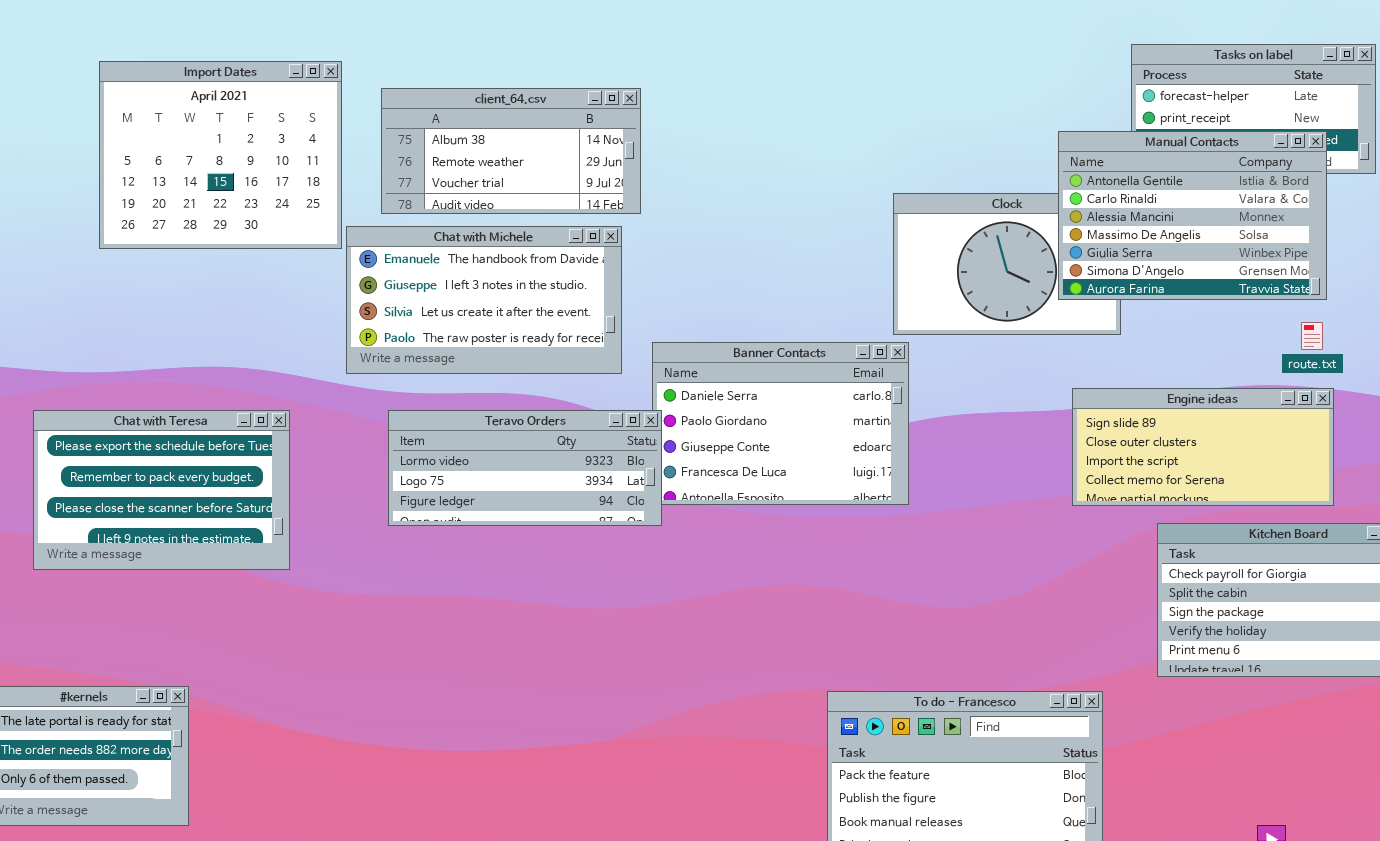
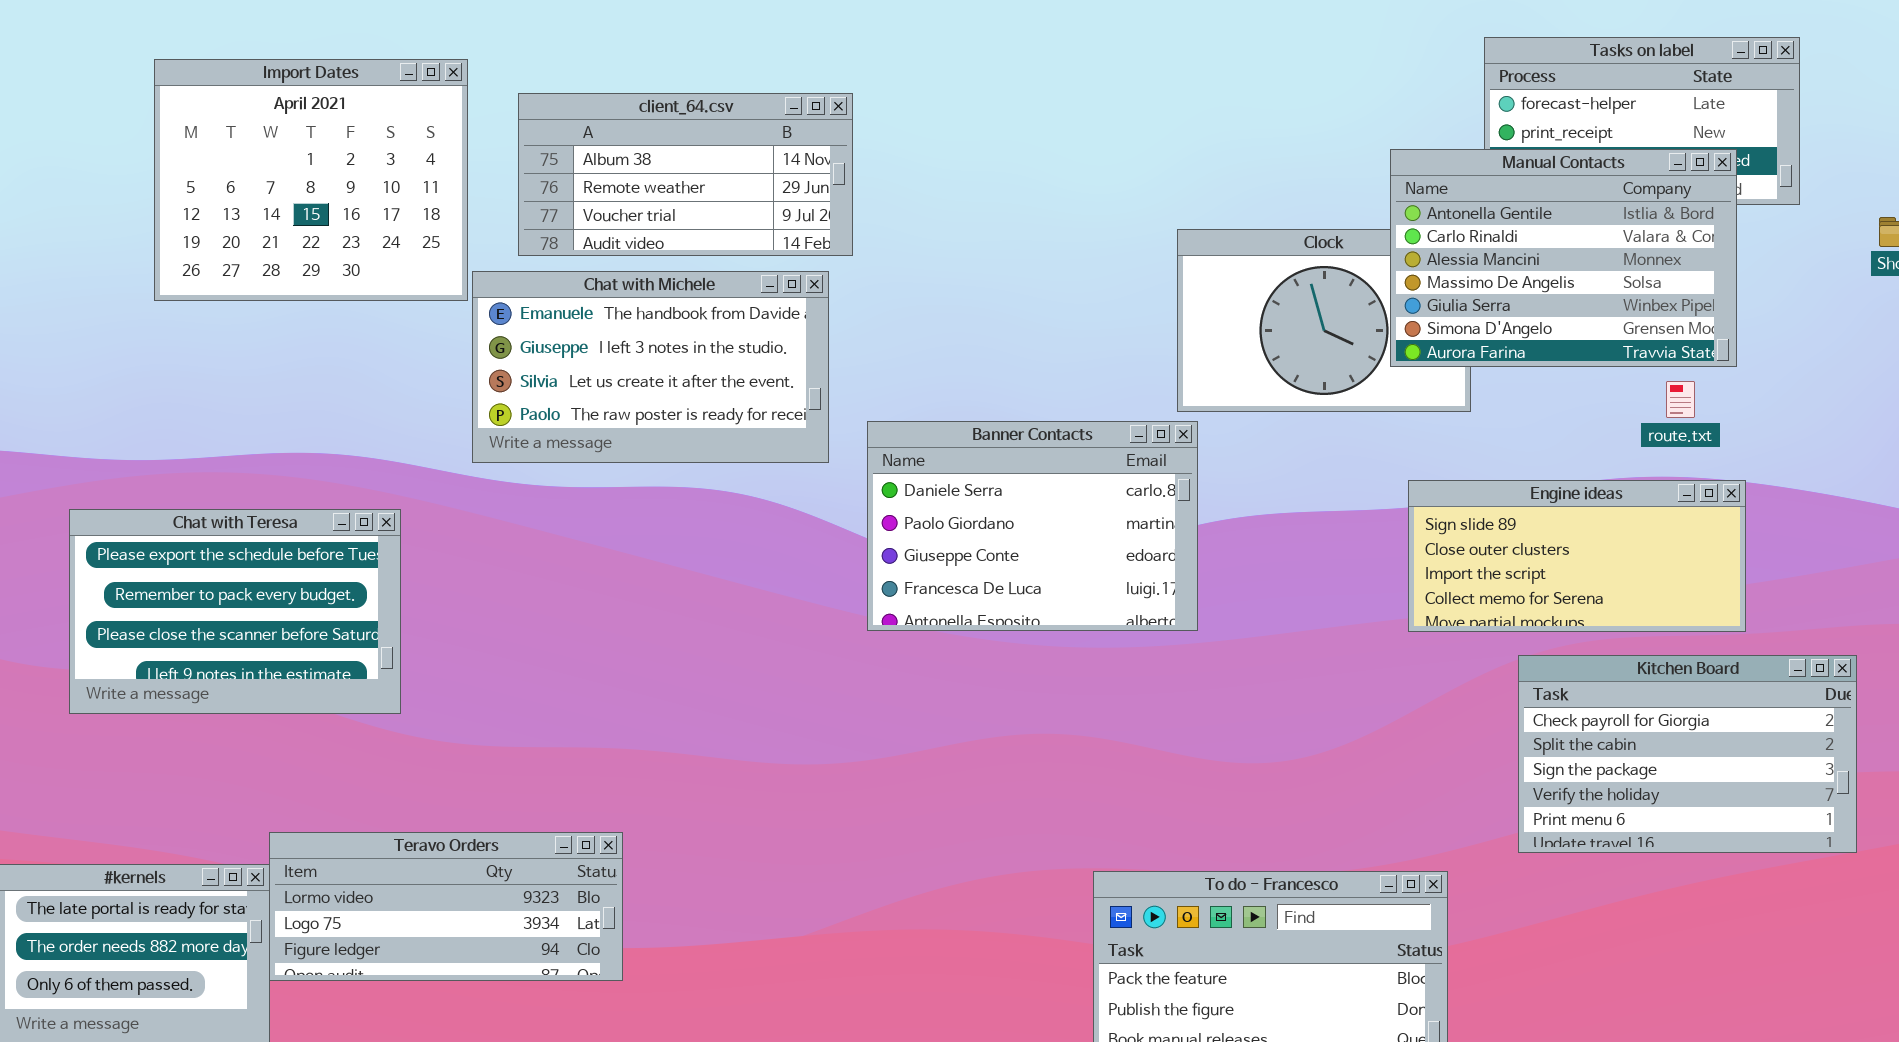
route.txt: [1301,322,1323,350] -> [1666,381,1695,418], moved
Teravo Orders: [388,410,662,526] -> [269,832,623,981], moved

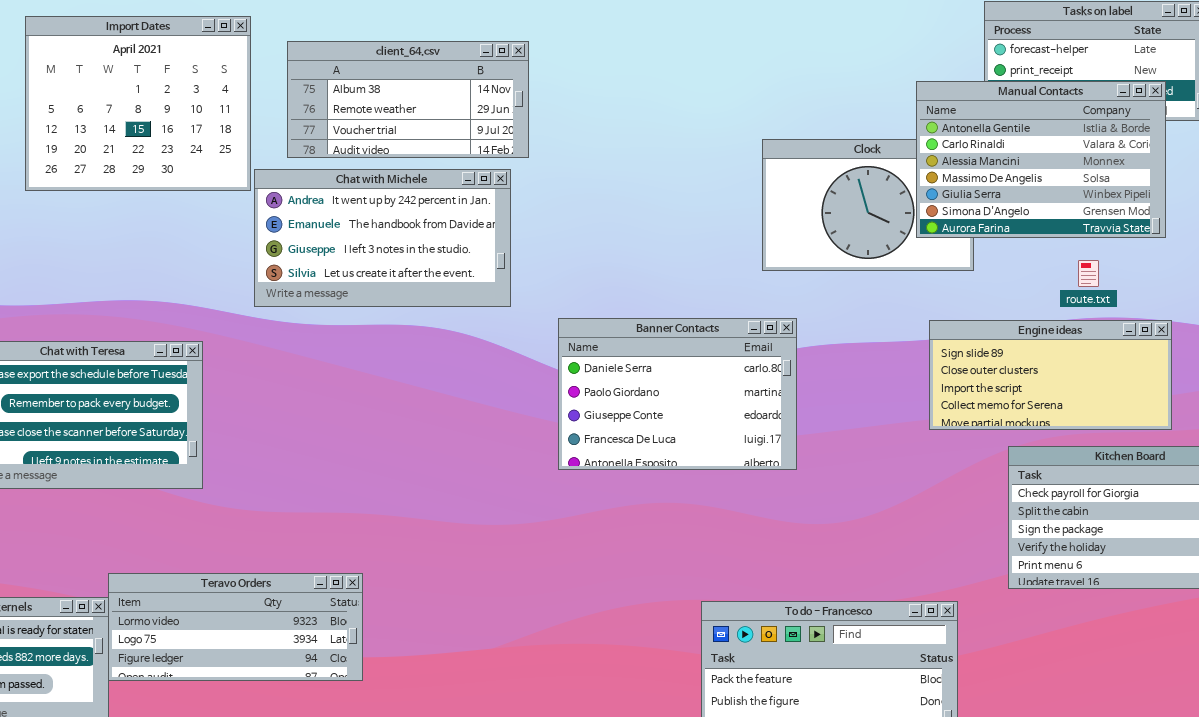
Chat with Michele: [472,271,829,463] -> [254,169,511,307], scrolled up 1 row
route.txt: [1666,381,1695,418] -> [1078,260,1099,287], moved
Banner Contacts: [867,421,1198,631] -> [558,318,797,470], moved

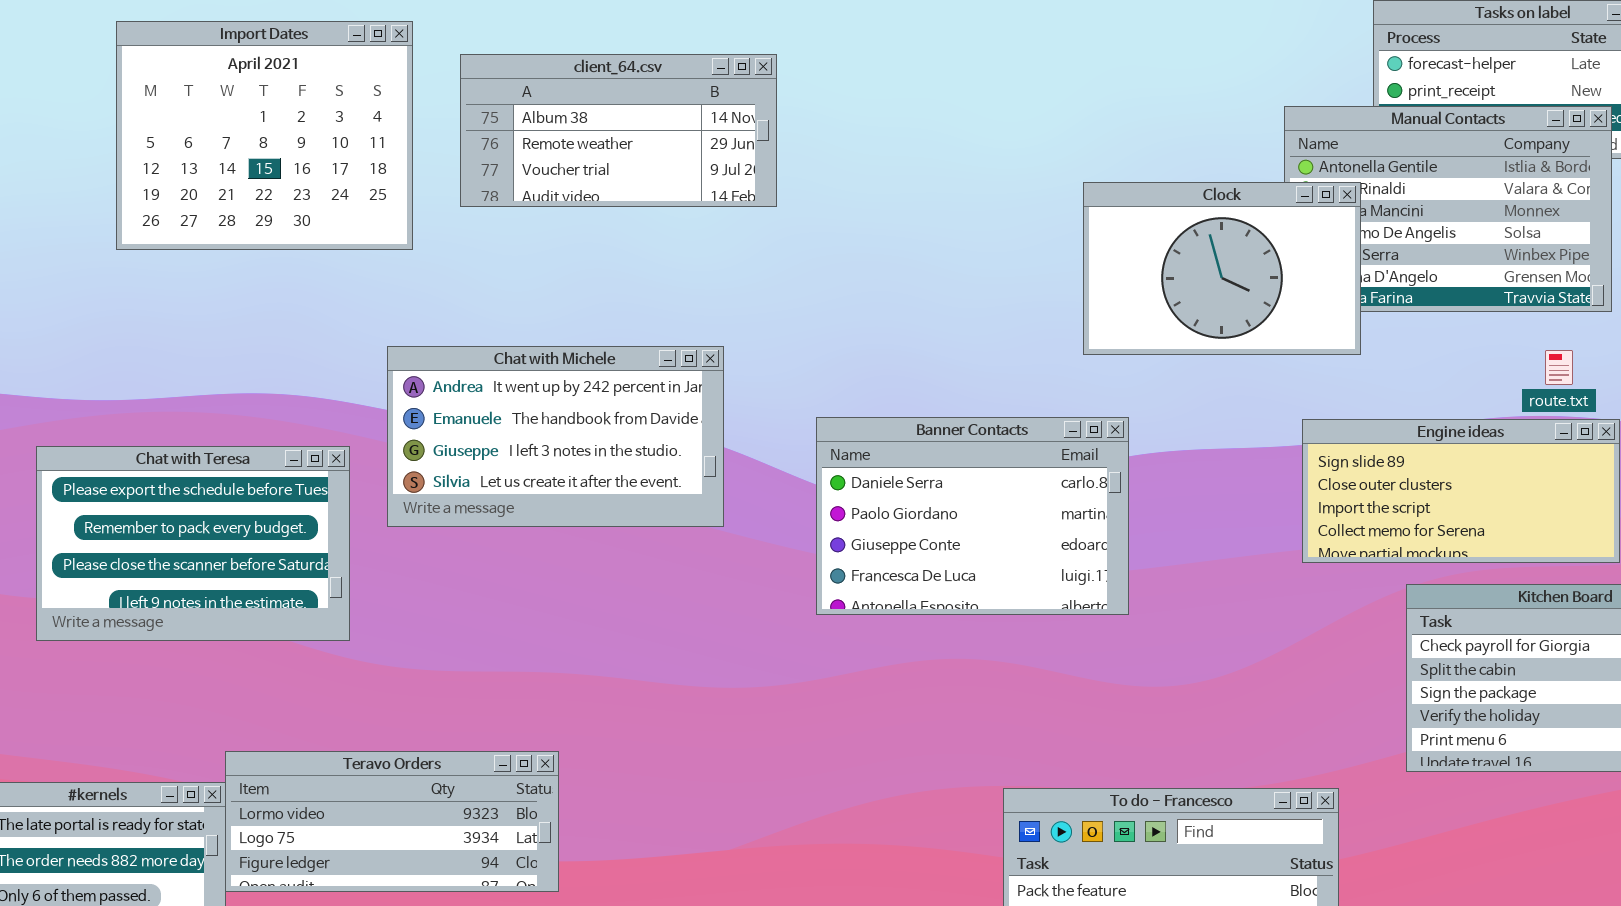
Clock: [762,139,974,271] -> [1083,182,1361,355], raised
Chat with Michele: [254,169,511,307] -> [387,346,724,527], moved
route.txt: [1078,260,1099,287] -> [1545,350,1573,385], moved

